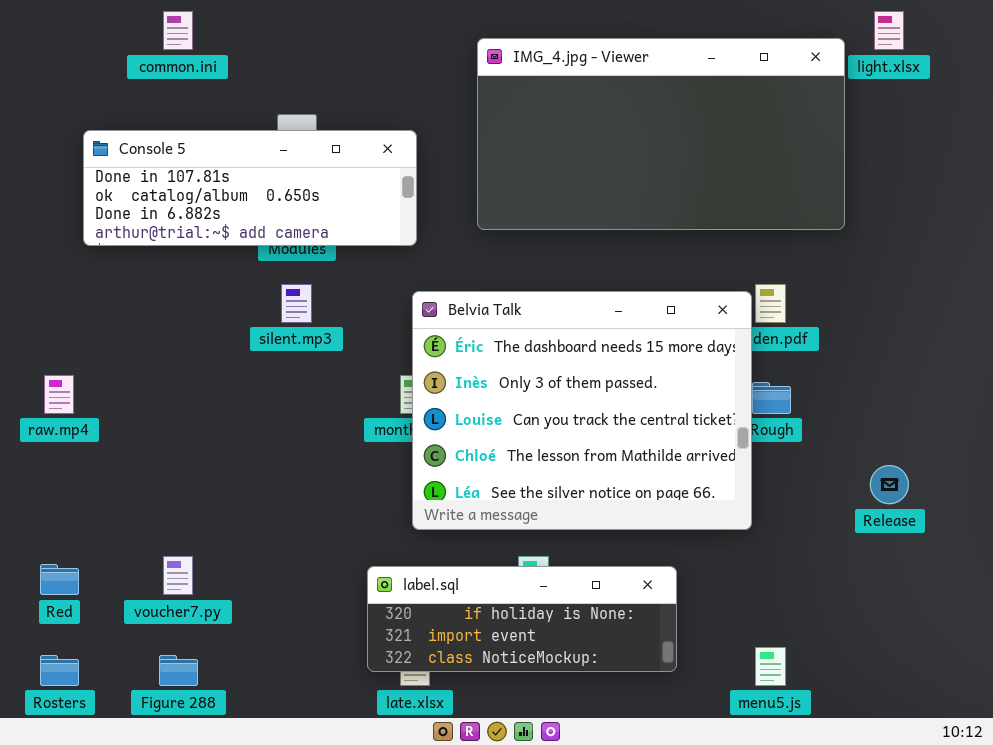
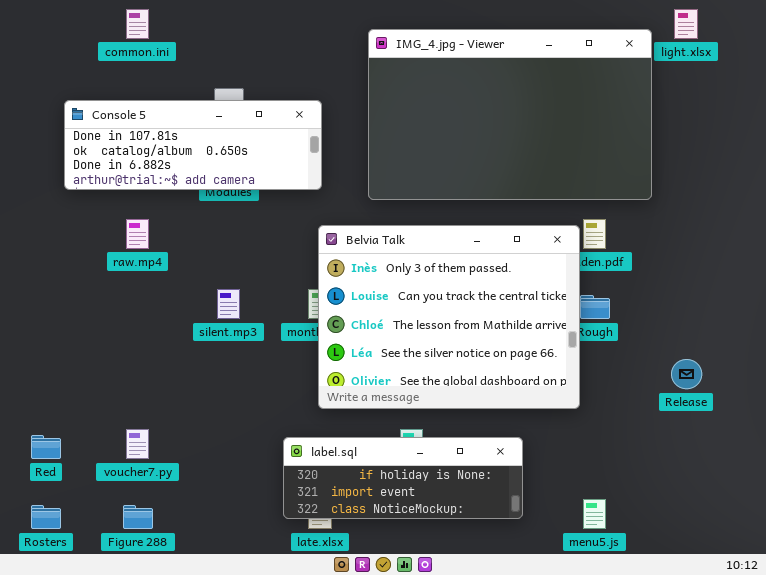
IMG_4.jpg - Viewer: [477,38,845,230] -> [368,29,652,200], resized
silent.mp3: [281,284,312,323] -> [217,289,240,319], moved
Belvia Talk: [412,291,752,530] -> [318,225,580,409], scrolled down 1 row
raw.mp4: [44,375,74,414] -> [126,219,149,249], moved

